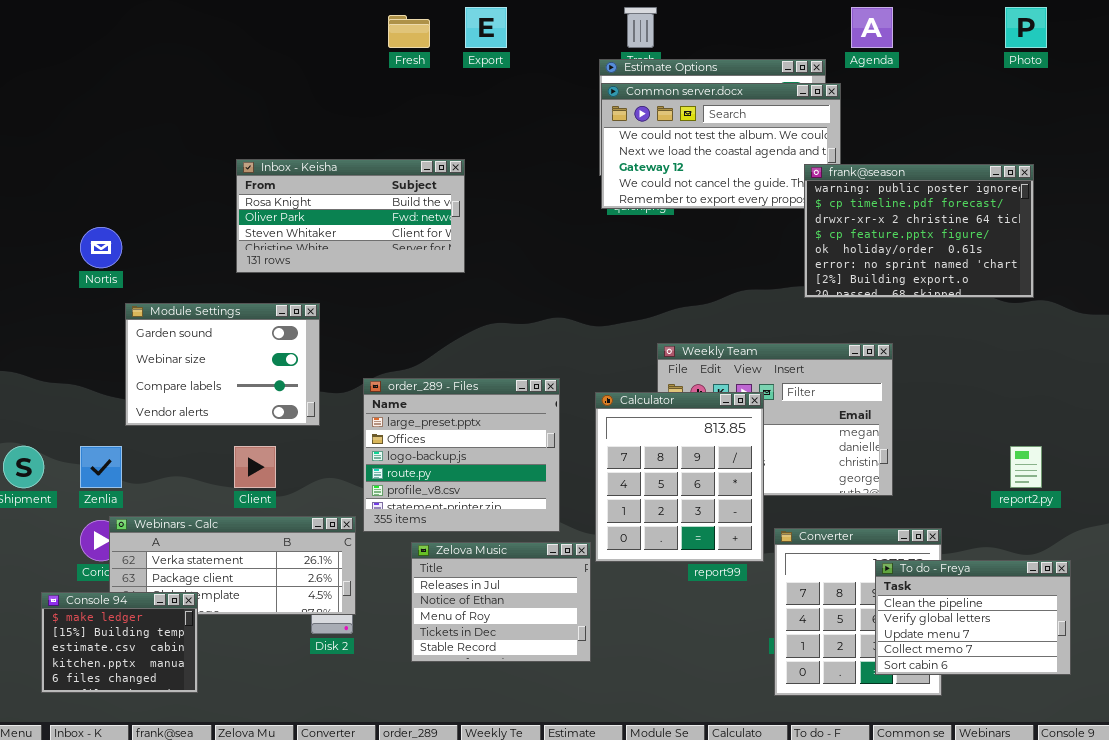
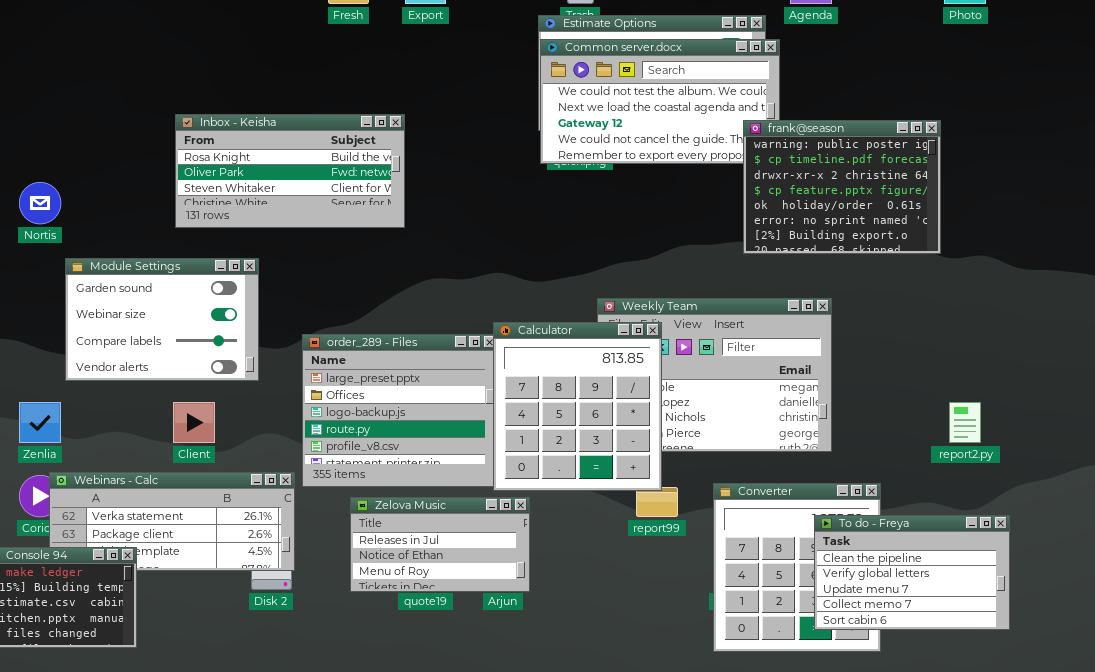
frank@season: [804,164,1034,298] -> [743,120,941,254], resized
Calculator: [595,392,764,562] -> [493,322,662,491], moved
Zelova Music: [411,542,591,662] -> [350,497,530,592], resized

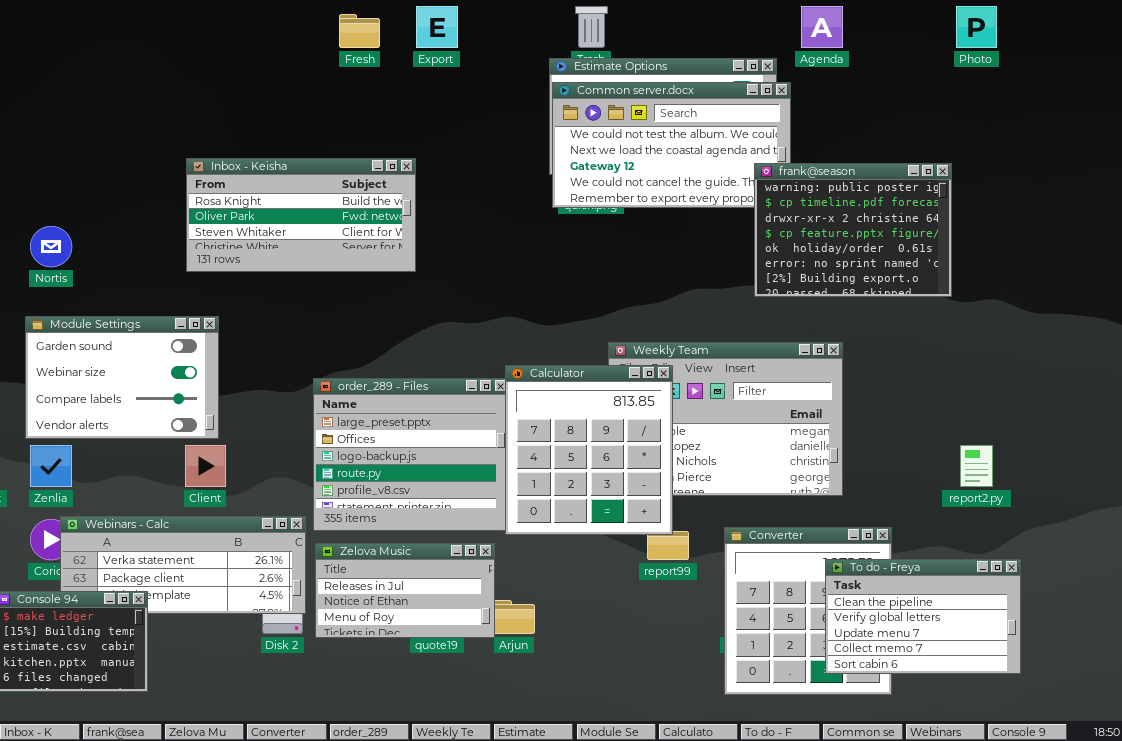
Module Settings: [65,258,259,381] -> [25,316,219,439], moved
Zelova Music: [350,497,530,592] -> [315,543,495,638], moved

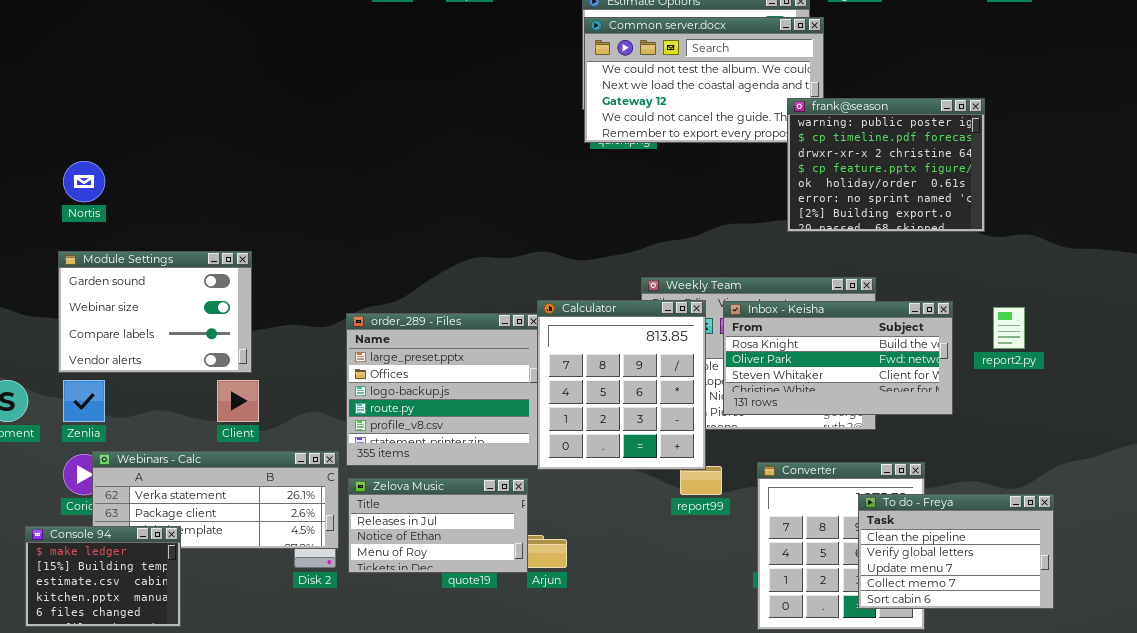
Inbox - Keisha: [186,158,416,272] -> [723,301,953,415], moved
report2.py: [960,445,993,487] -> [993,307,1025,349], moved

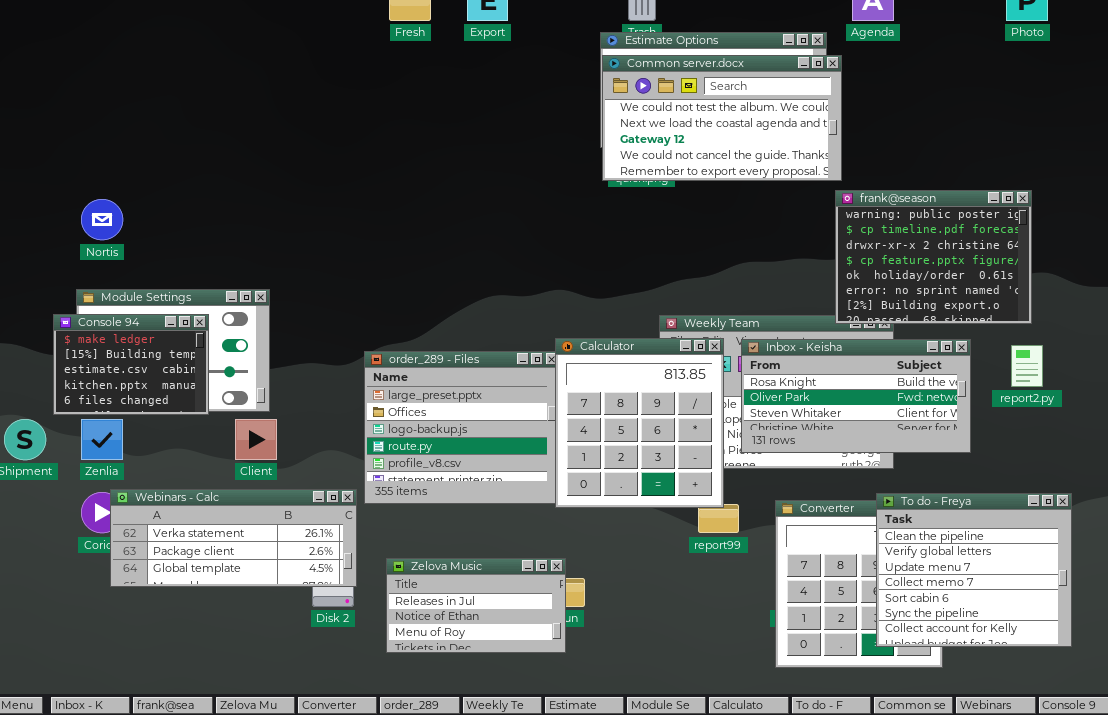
frank@season: [787,98,985,232] -> [835,190,1032,324], moved
Zelova Music: [348,478,528,573] -> [386,558,566,653], moved
To do - Freya: [858,494,1054,609] -> [876,493,1072,647], resized
Console 94: [25,526,181,627] -> [53,314,209,415], moved

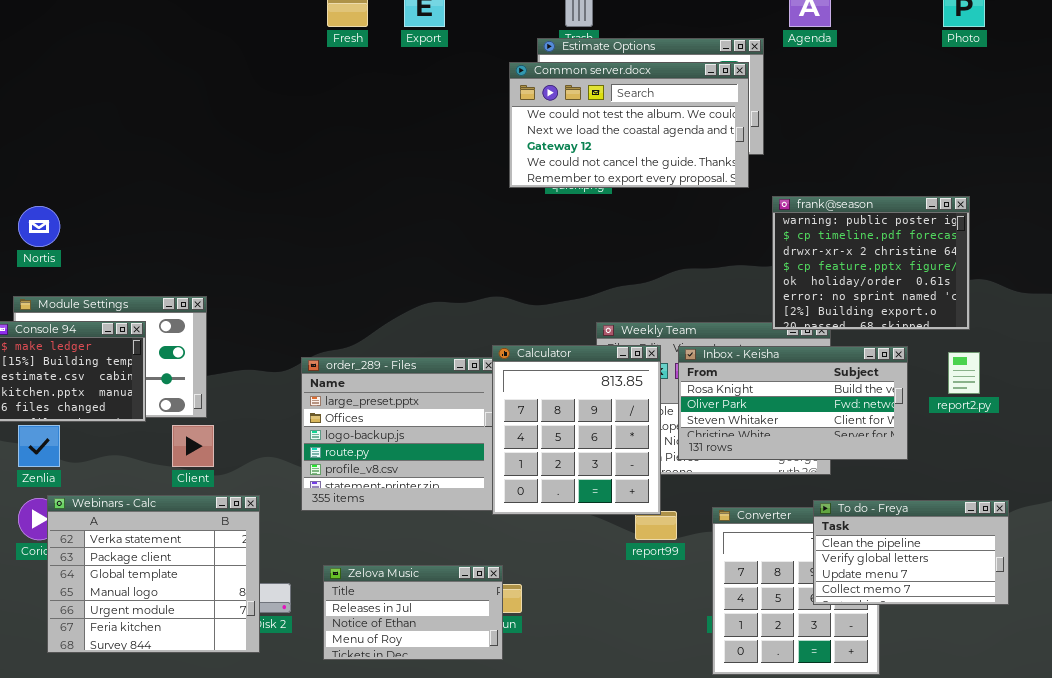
Common server.docx: [602,55,842,181] -> [509,62,749,188], moved
Webinars - Calc: [110,489,357,587] -> [47,495,260,653], resized
To do - Freya: [876,493,1072,647] -> [813,500,1009,605], resized

